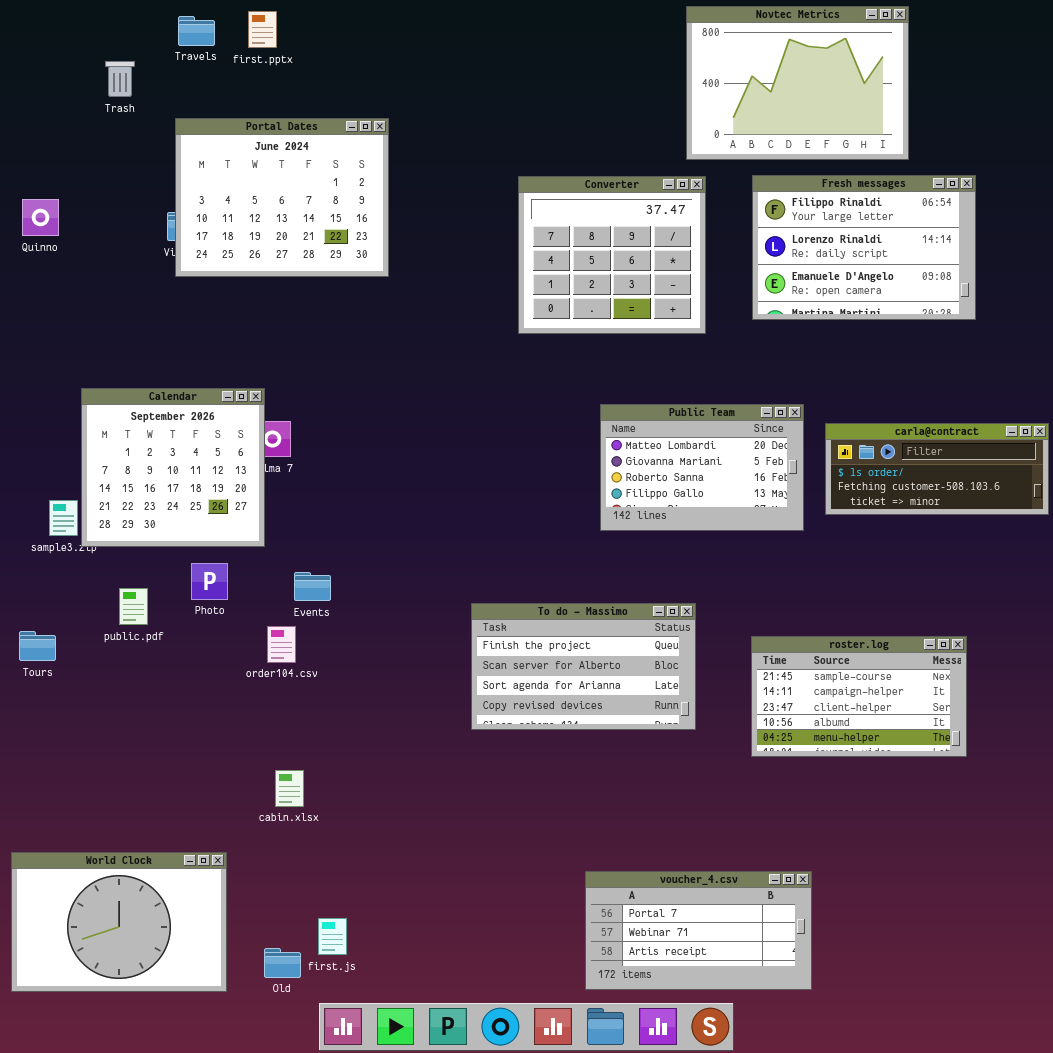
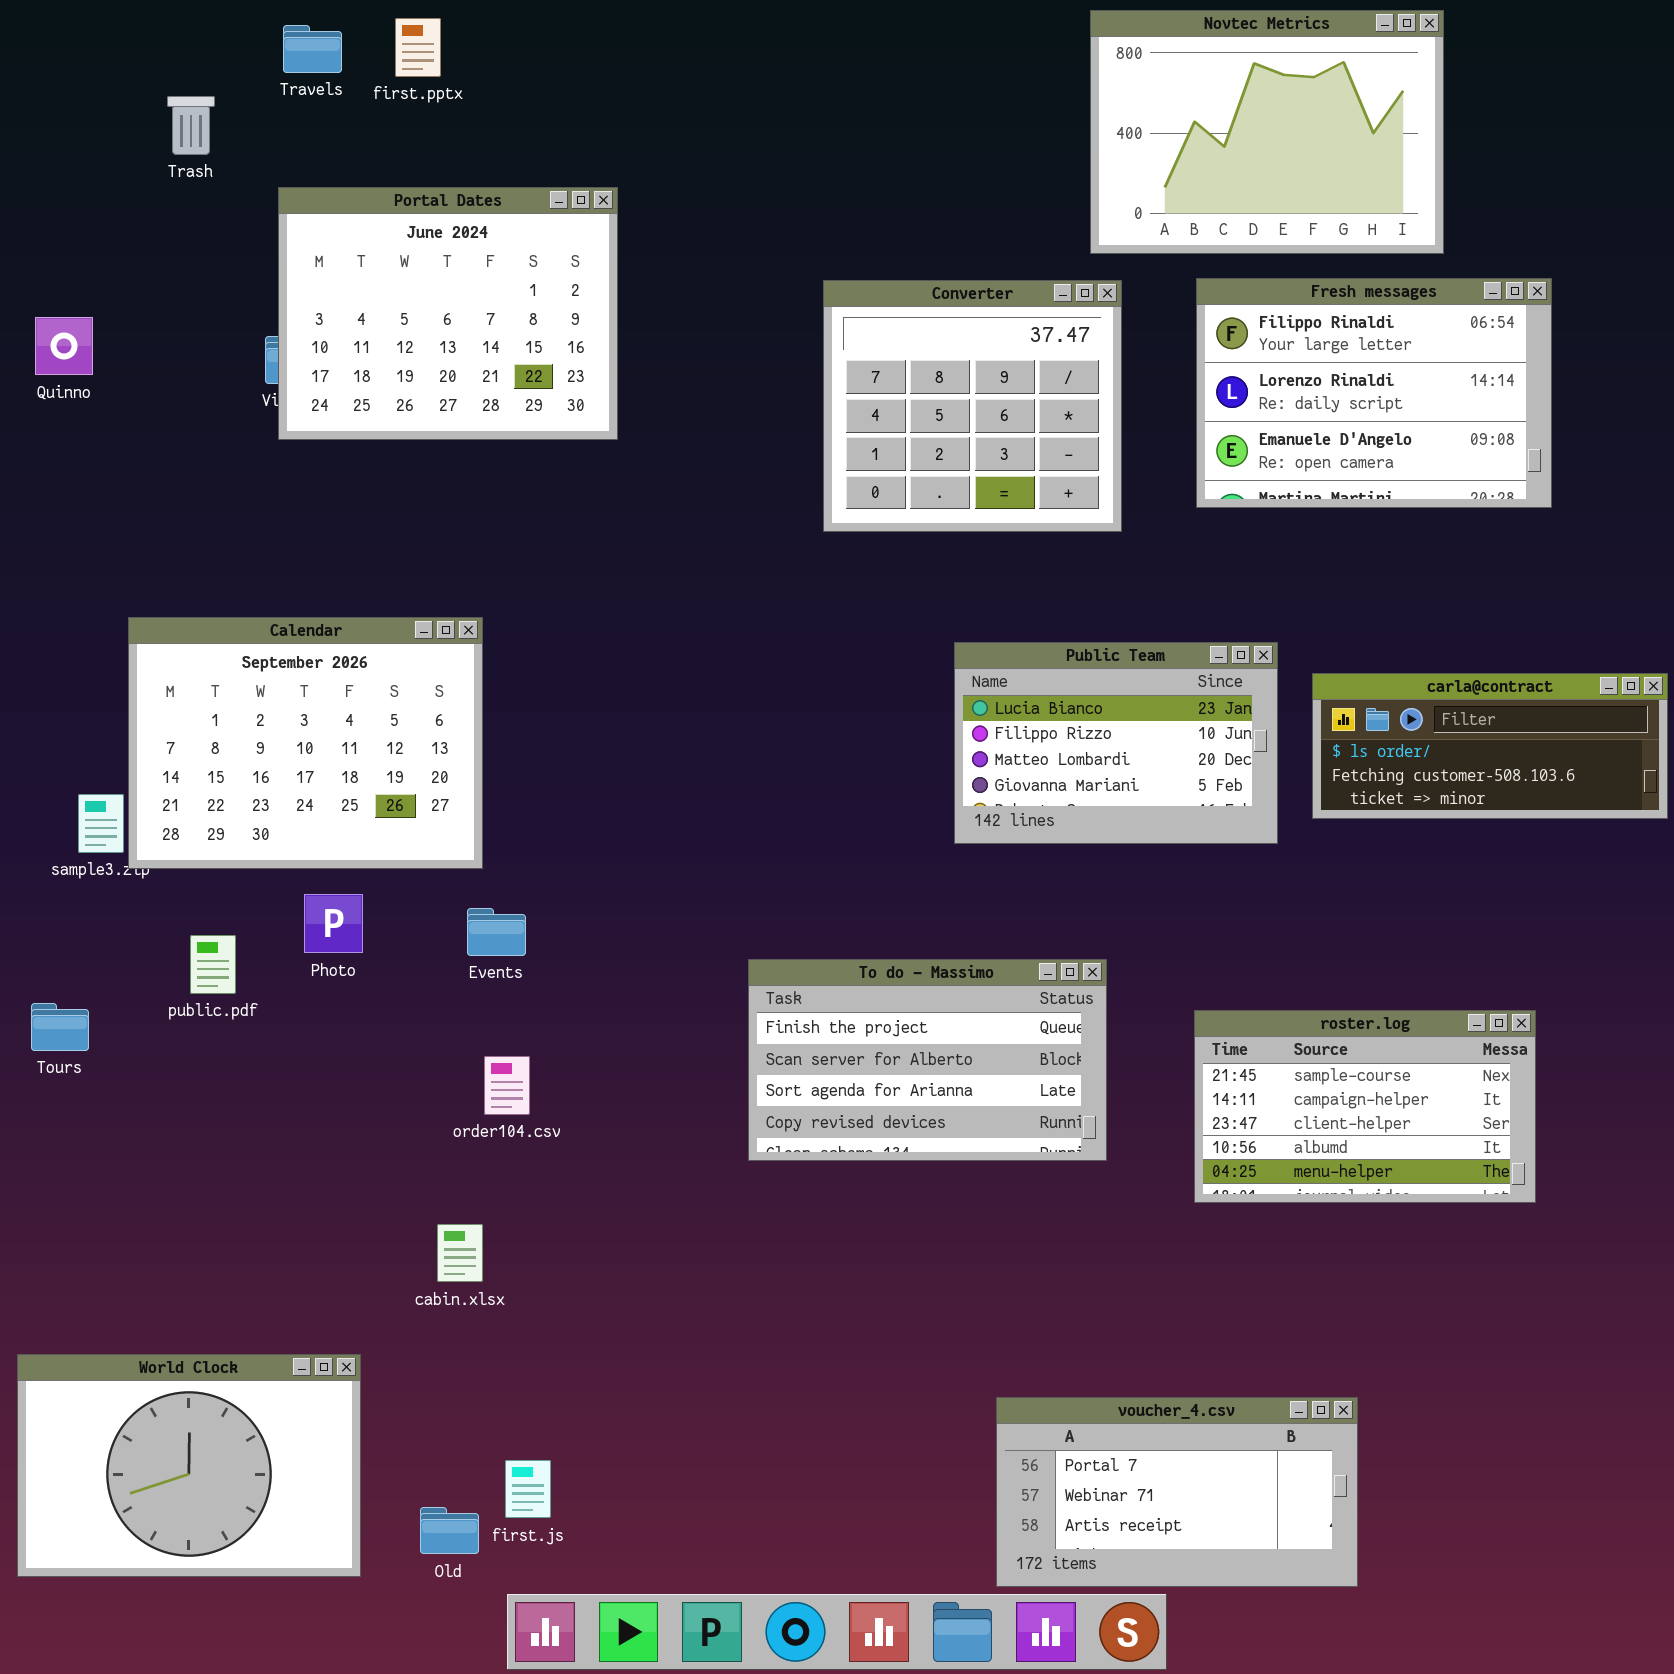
Calendar: [81,388,265,547] -> [128,617,483,869], resized
Public Team: [600,404,804,531] -> [954,642,1278,844], scrolled up 2 rows
order104.csv: [267,626,296,663] -> [484,1056,530,1115], moved
voucher_4.csv: [585,871,812,990] -> [996,1397,1358,1587], moved

